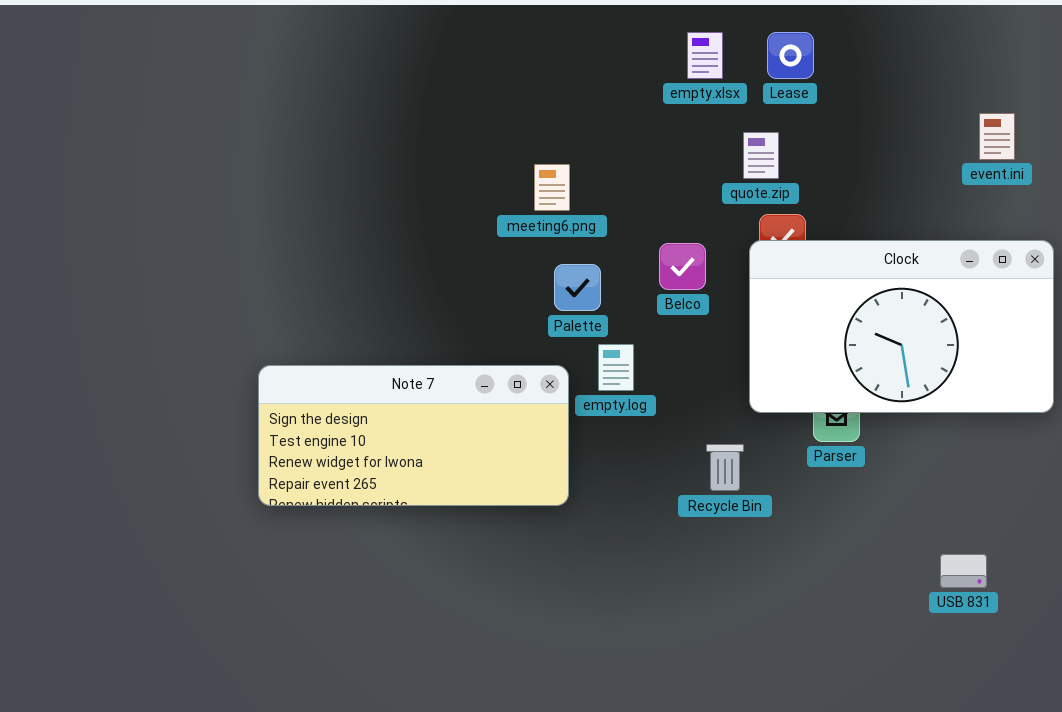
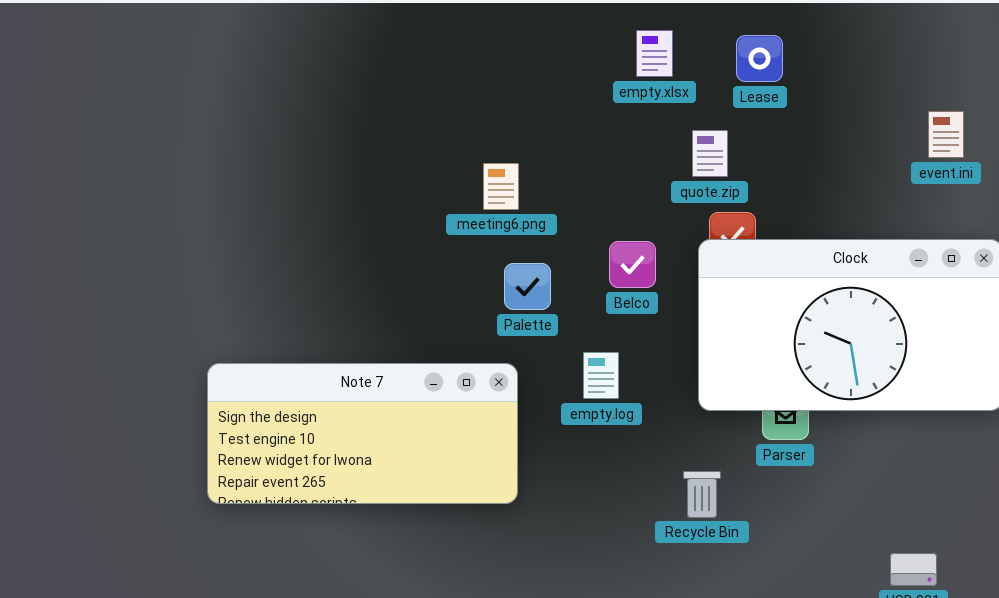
Lease: [767,32,814,79] -> [736,35,783,82], moved
empty.log: [598,344,634,391] -> [583,352,619,399], moved
Recycle Bin: [706,444,744,491] -> [683,471,721,518], moved

